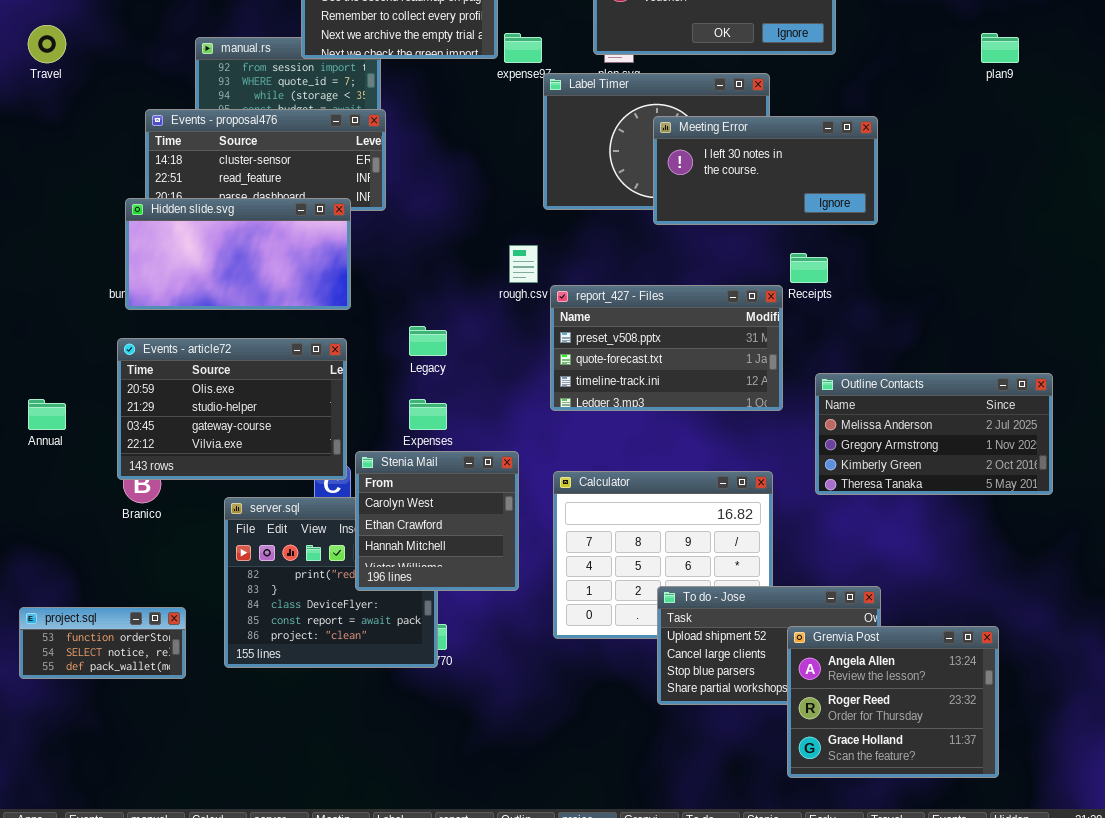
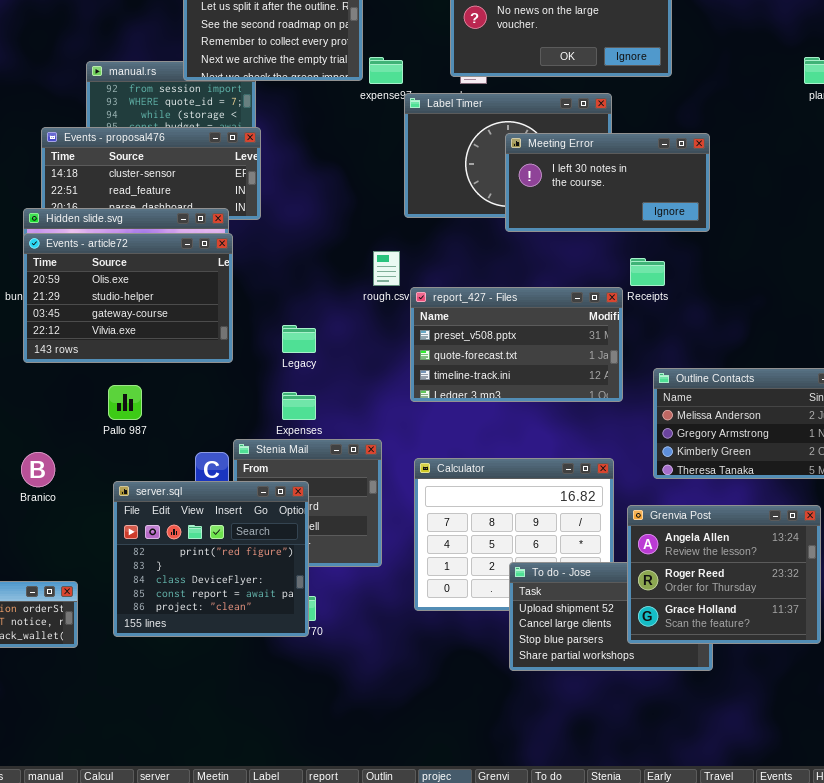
Events - article72: [117,338,347,480] -> [23,233,233,363], moved
server.sql: [224,497,438,668] -> [113,481,309,637], raised
Grenvia Post: [787,626,999,778] -> [627,505,821,644], moved

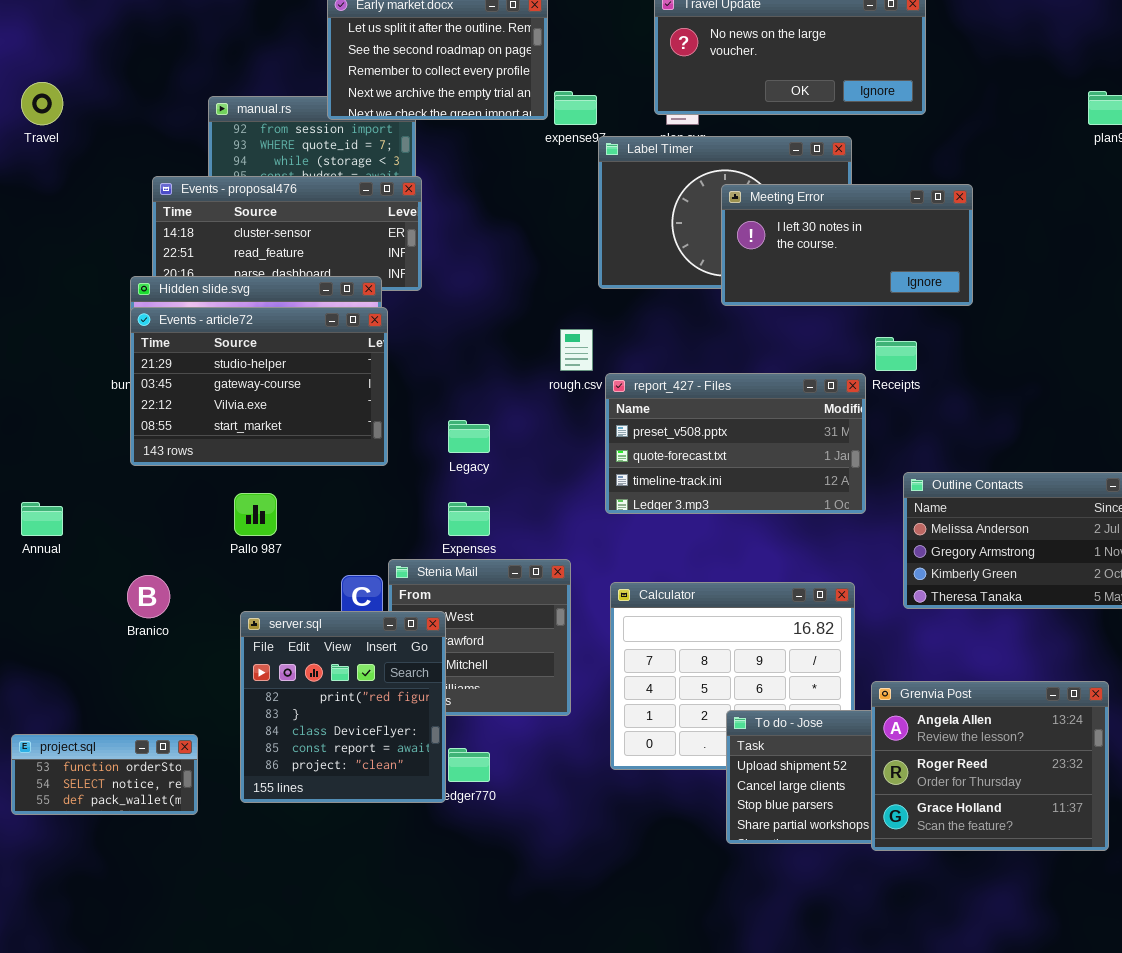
Events - article72: [23,233,233,363] -> [130,307,388,466], scrolled down 1 row
server.sql: [113,481,309,637] -> [240,611,446,803], resized
Grenvia Post: [627,505,821,644] -> [871,681,1109,851], moved

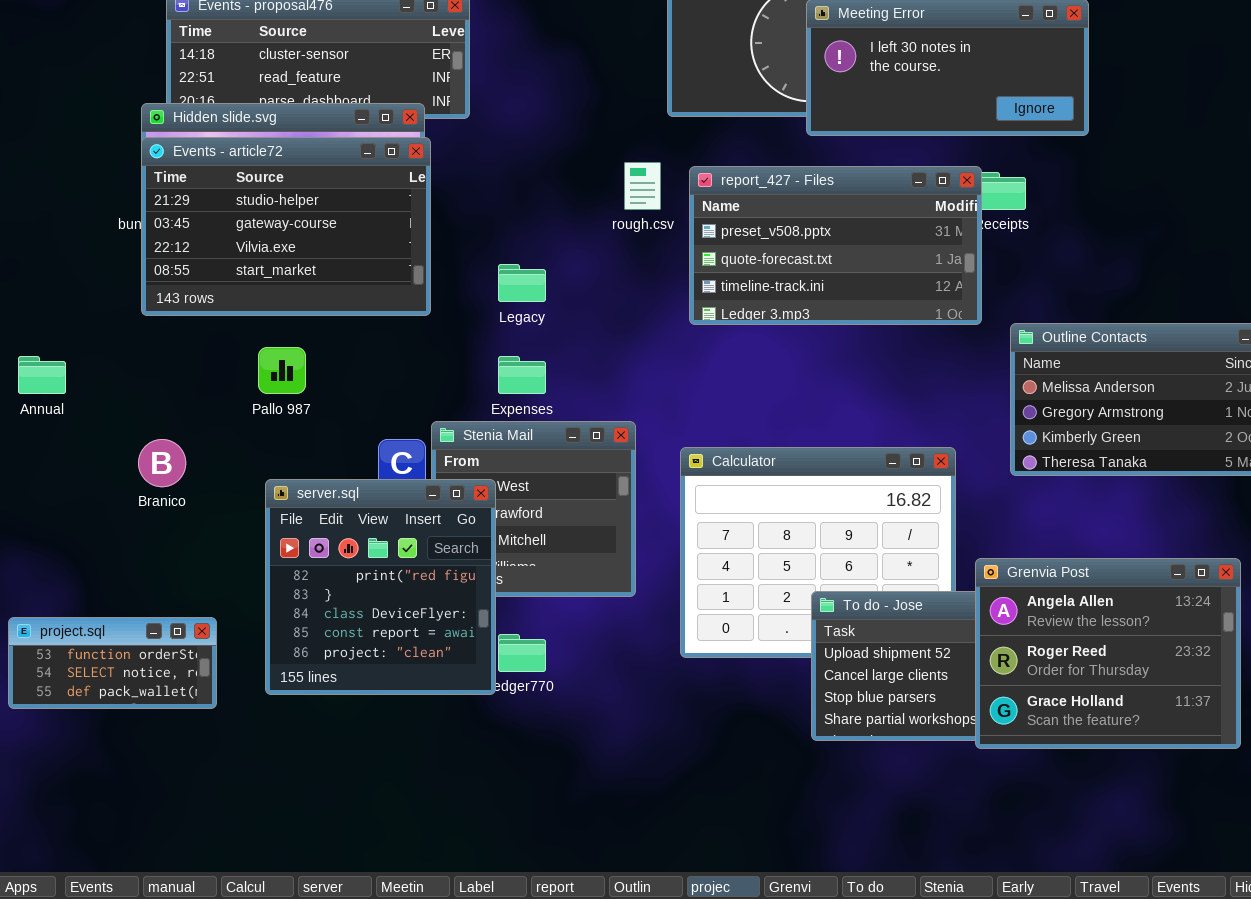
report_427 - Files: [605,373,866,514] -> [689,166,982,325], moved

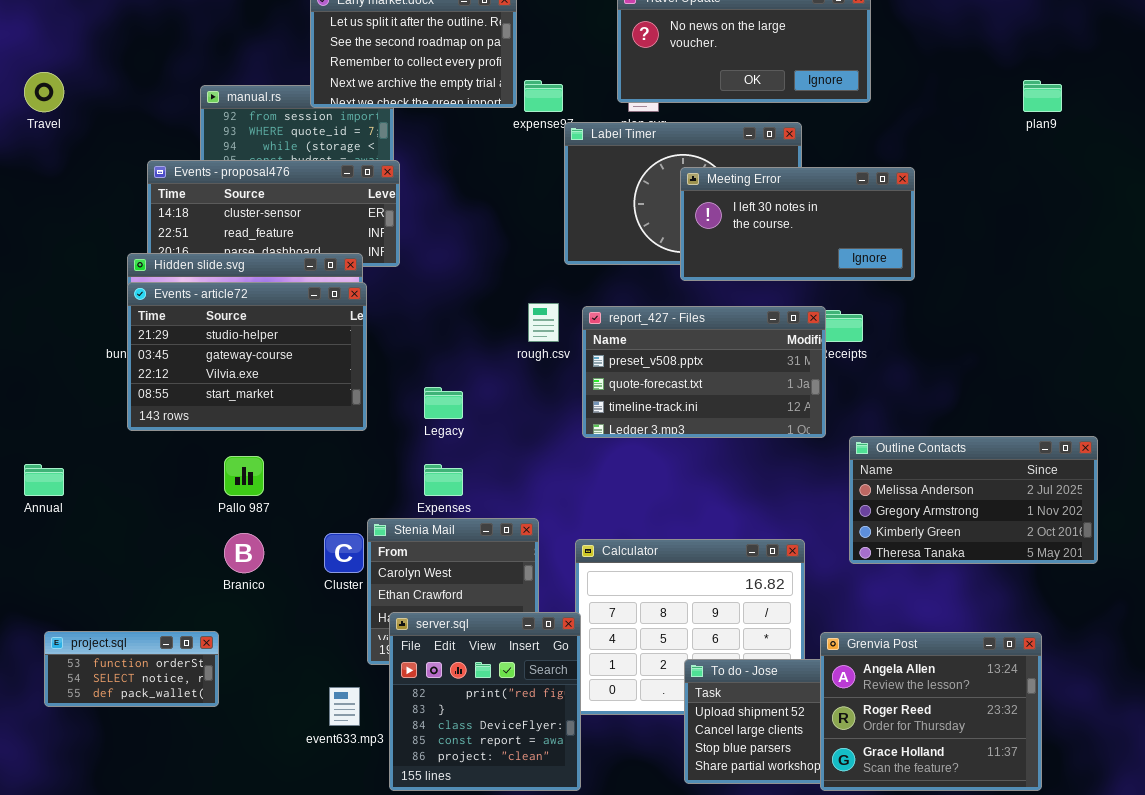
Branico: [138,439,186,487] -> [224,533,264,573], moved
server.sql: [265,479,496,695] -> [389,612,581,791], moved
project.sql: [8,617,217,709] -> [44,631,219,707], moved

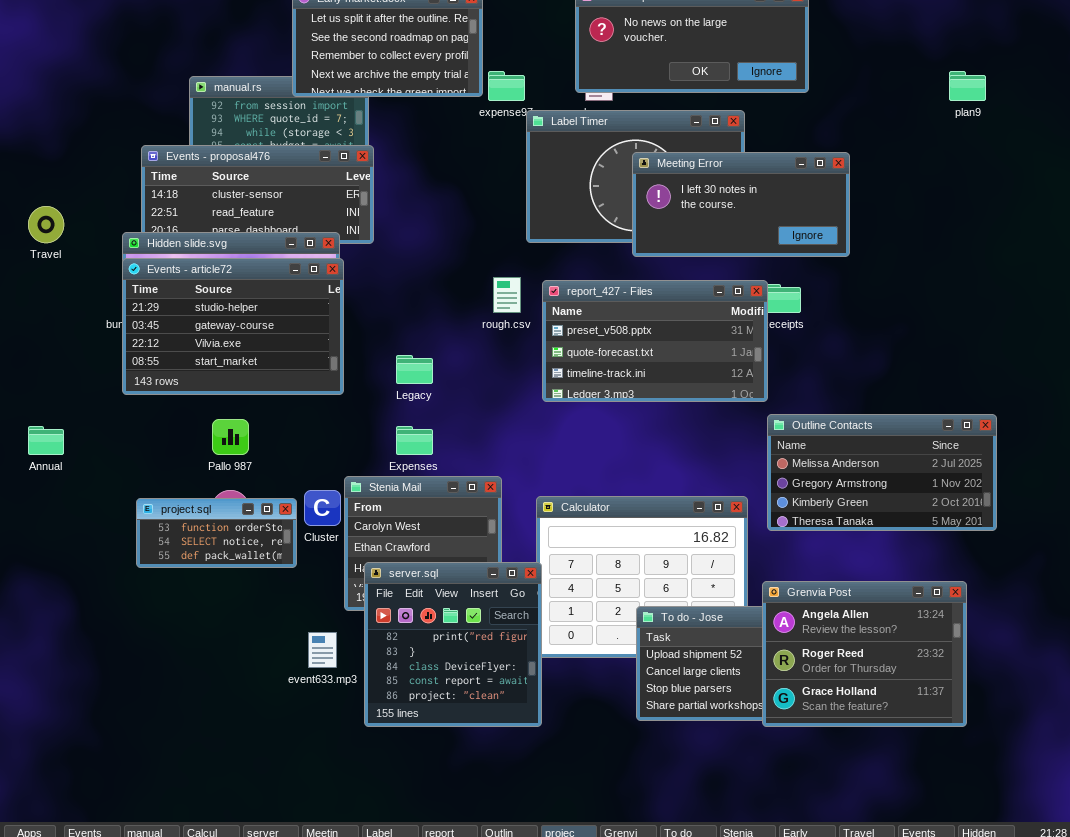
Travel: [24,72,64,112] -> [28,206,64,243], moved
Outline Contacts: [849,436,1098,564] -> [767,414,997,531], moved
project.sql: [44,631,219,707] -> [136,498,297,568], moved

